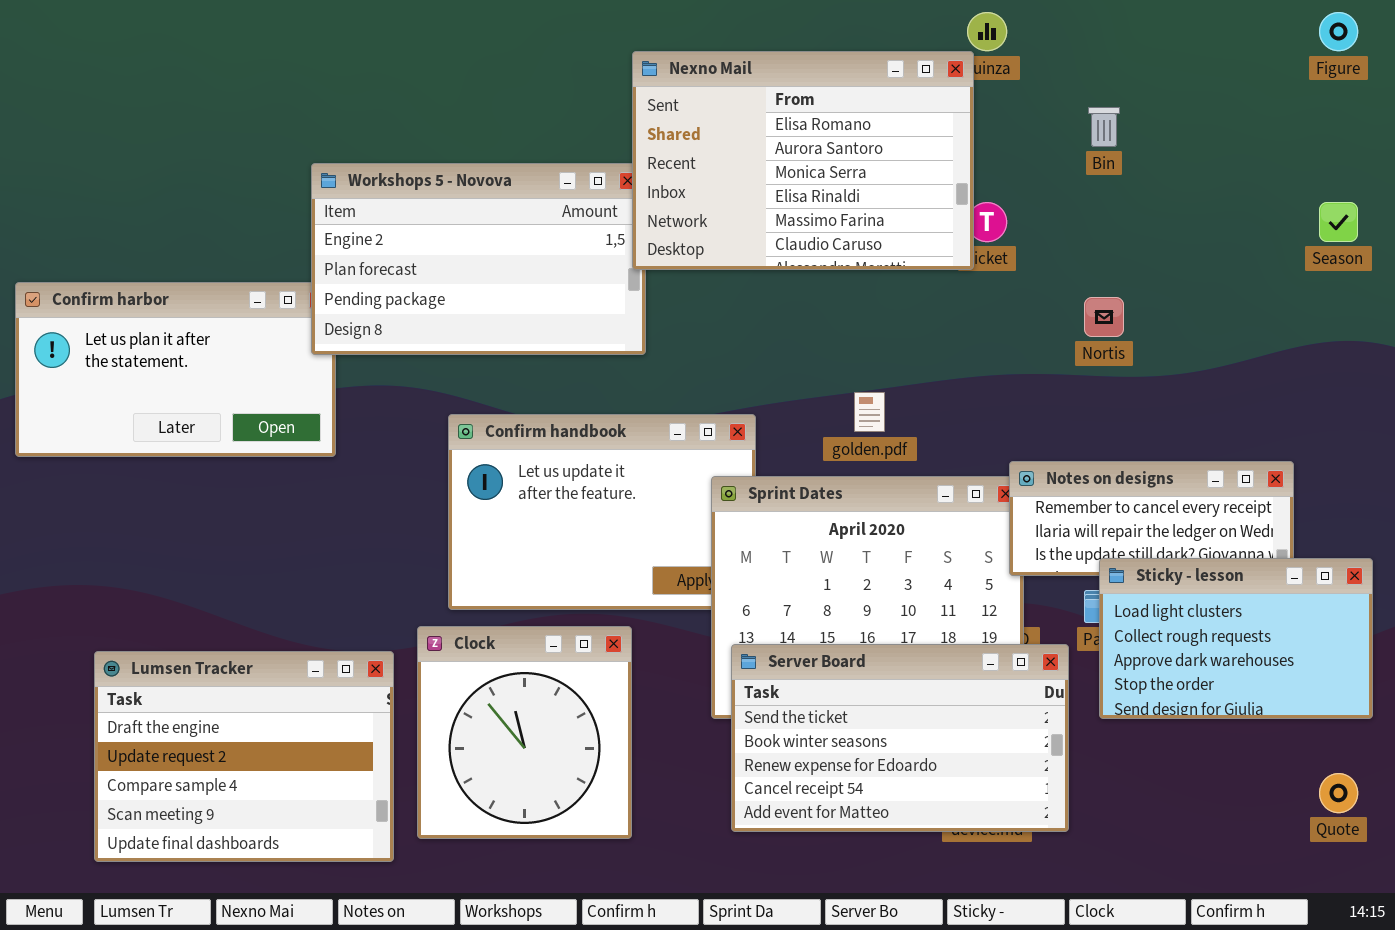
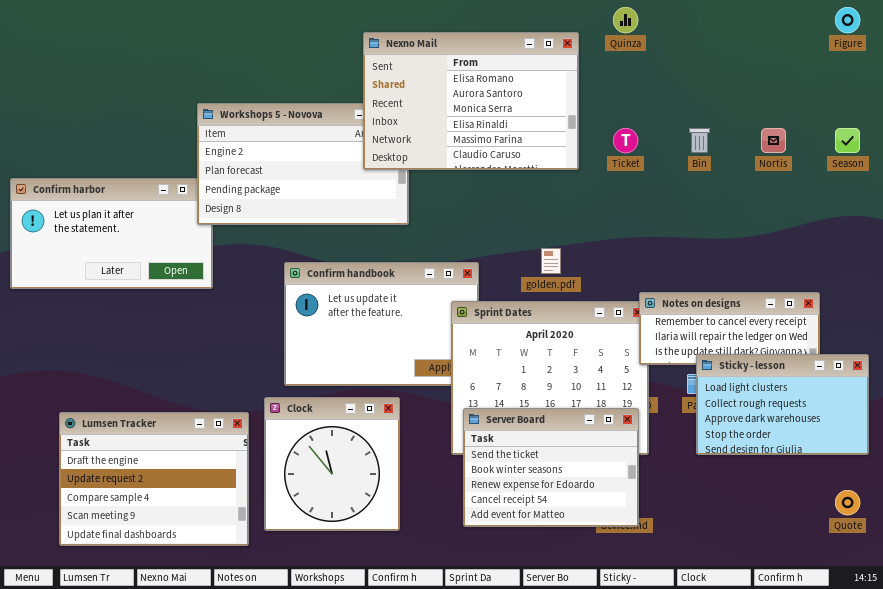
Nexno Mail: [632,51,974,270] -> [363,32,579,170], moved
Bin: [1088,107,1120,147] -> [689,128,710,153], moved
Nortis: [1084,297,1124,337] -> [761,128,786,153], moved
Server Board: [731,644,1069,832] -> [463,408,639,527], resized

